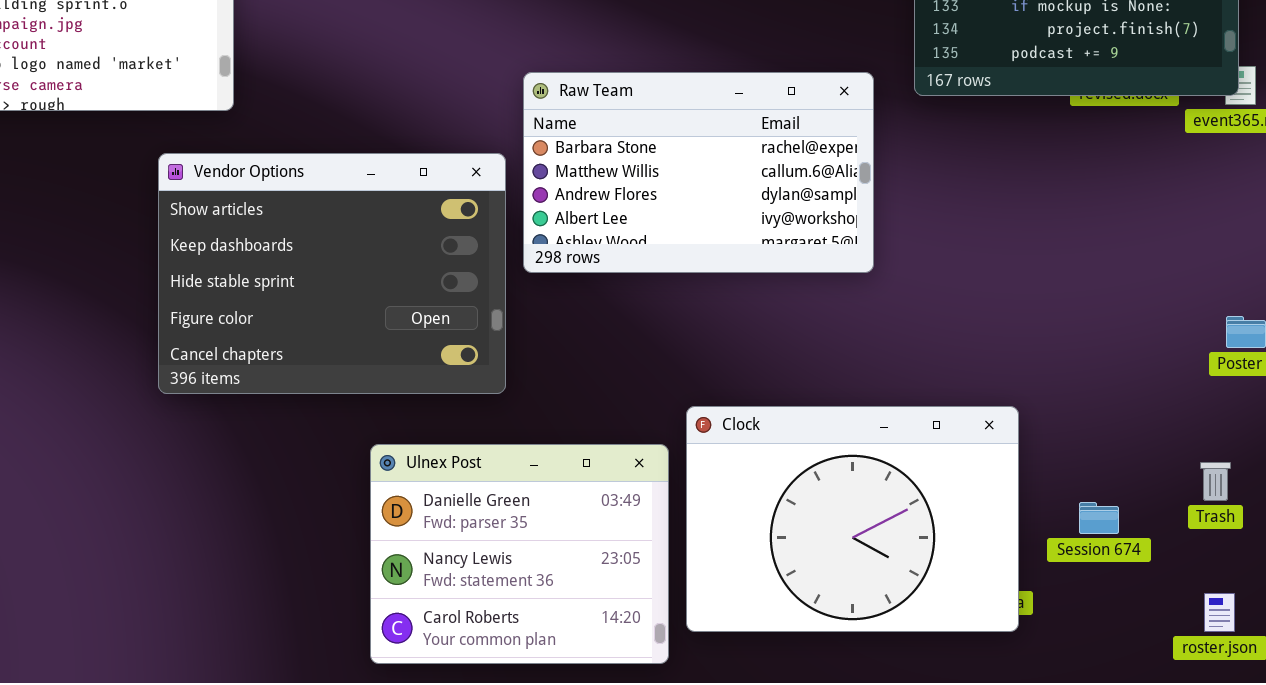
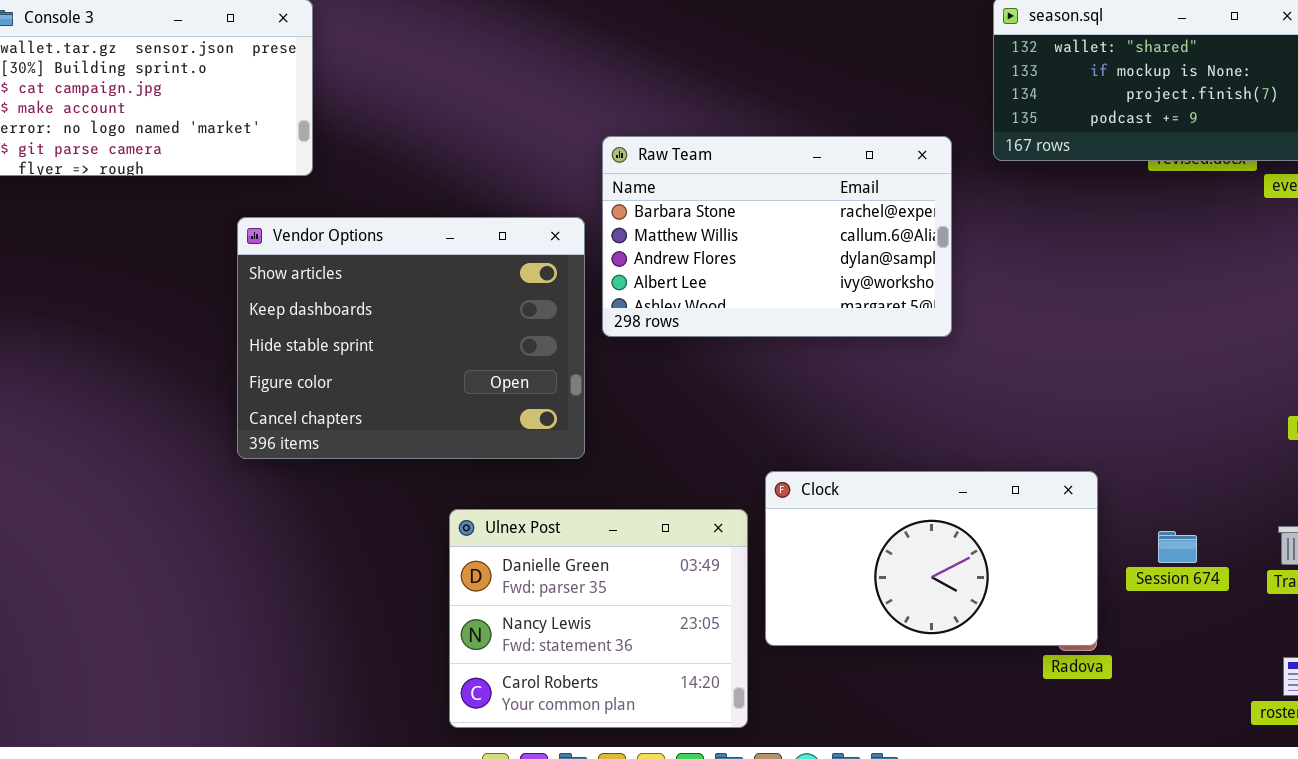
Clock: [686,406,1019,632] -> [765,471,1098,646], resized
Session 674: [1079,502,1119,534] -> [1158,531,1197,563], moved

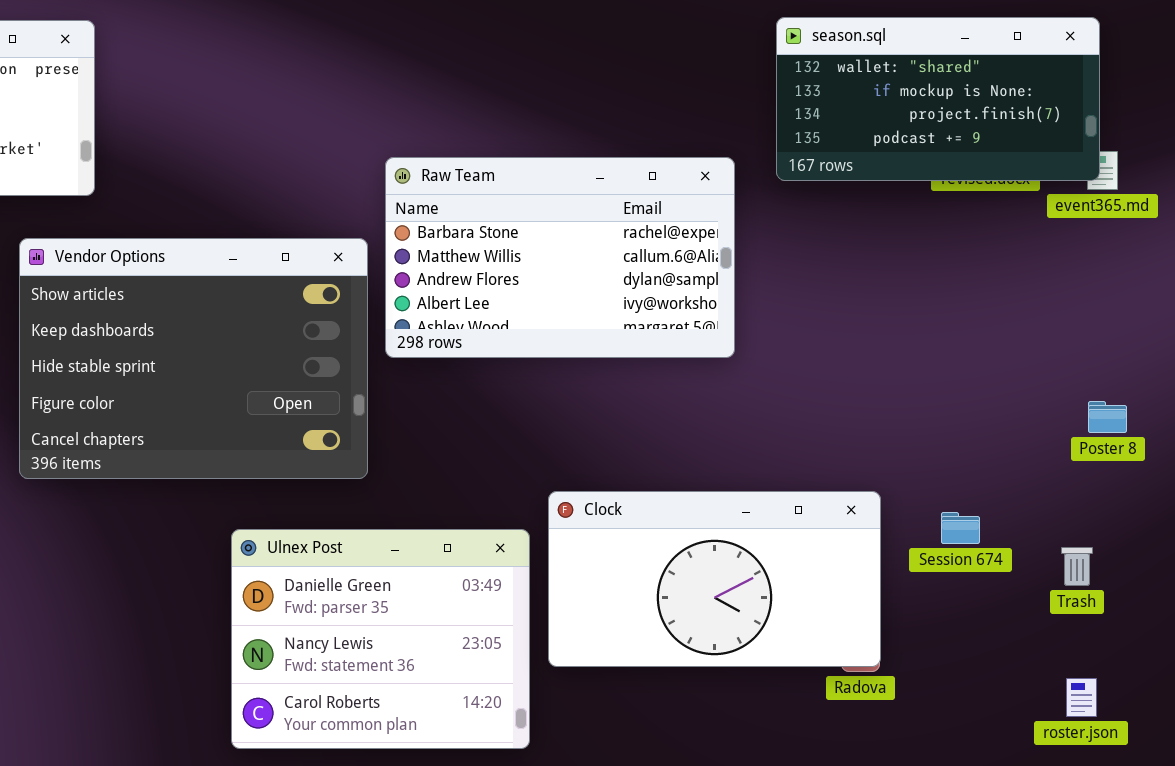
Session 674: [1158,531,1197,563] -> [941,512,980,544], moved

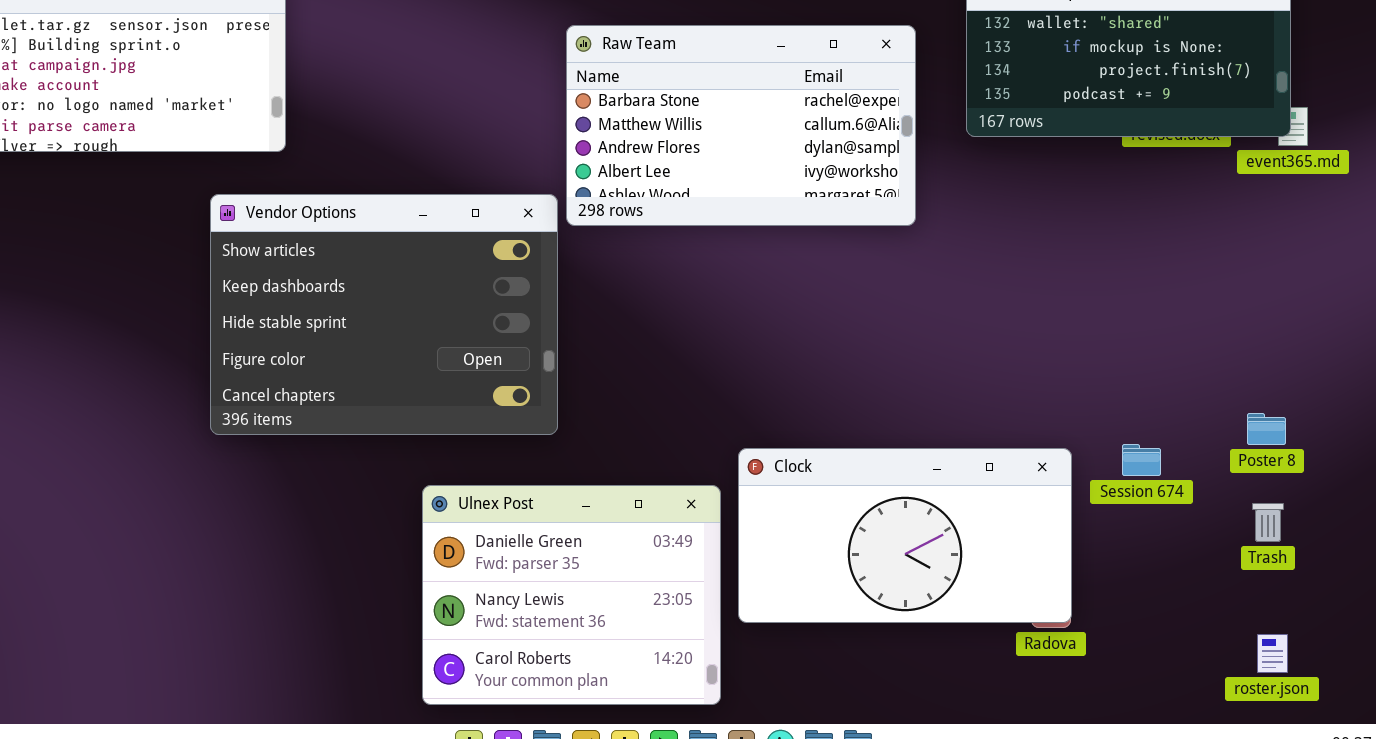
Raw Team: [385,157,735,358] -> [566,25,916,226], moved
Poster 8: [1088,401,1127,433] -> [1247,413,1286,445], moved
Session 674: [941,512,980,544] -> [1122,444,1161,476], moved

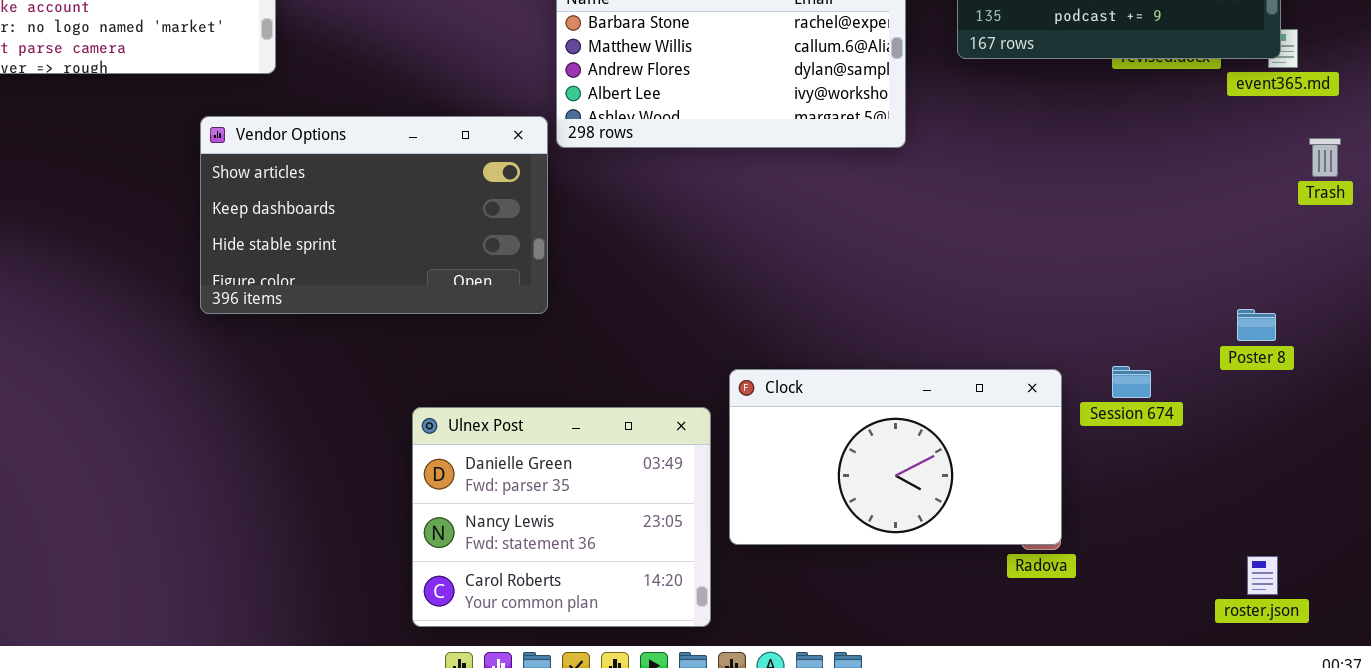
Vendor Options: [210,194,558,435] -> [200,116,548,314], resized
Poster 8: [1247,413,1286,445] -> [1237,309,1276,341], moved
Trash: [1252,503,1284,542] -> [1309,138,1341,177], moved

